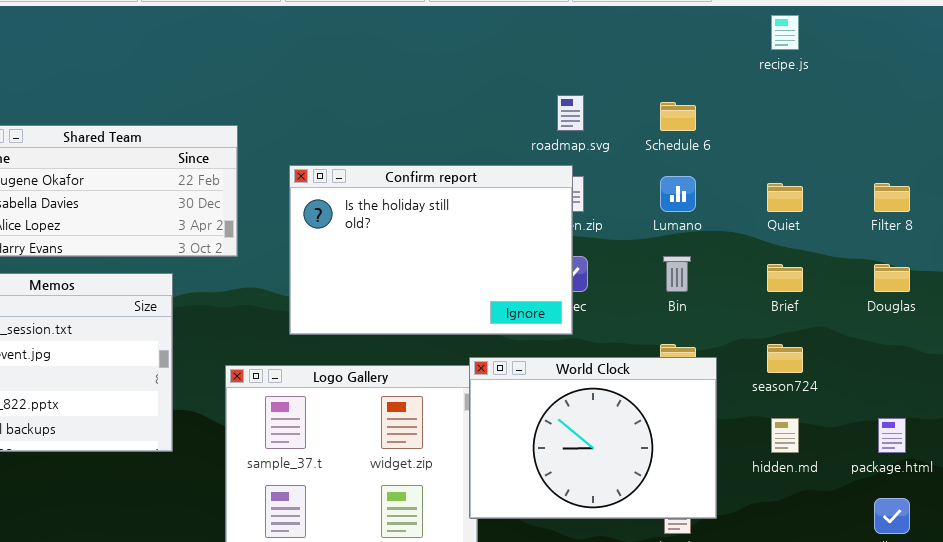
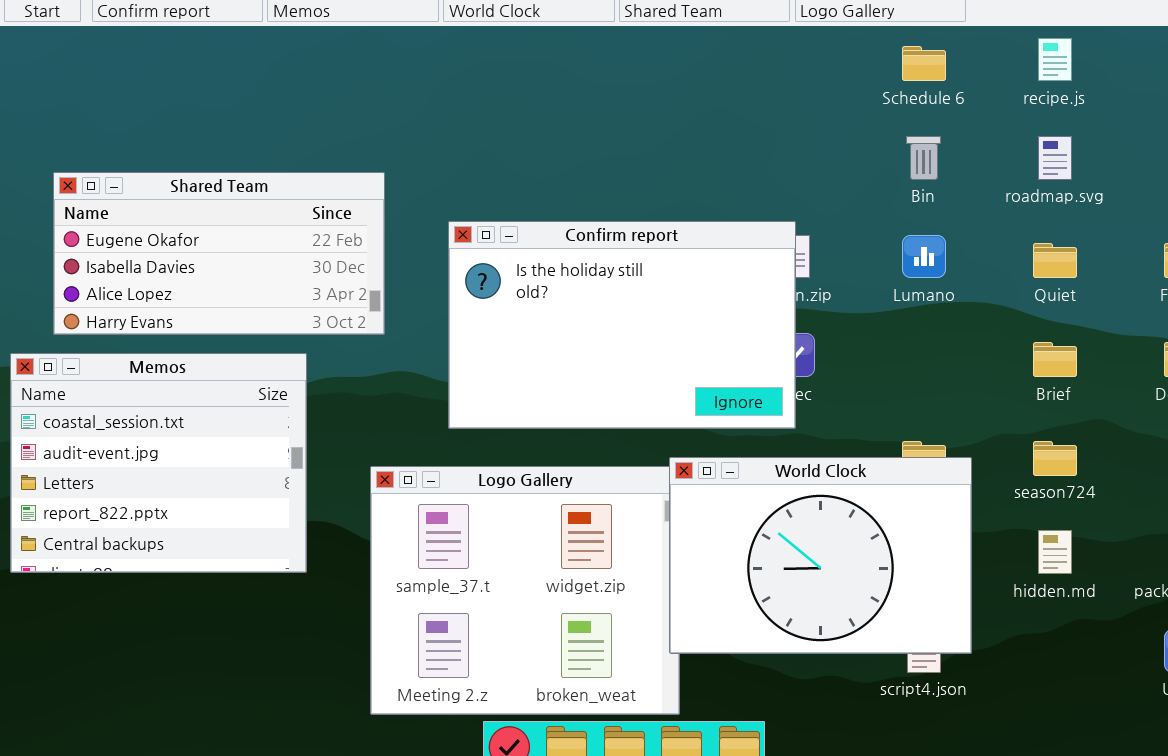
roadmap.svg: [557,95,584,131] -> [1038,136,1072,180], moved
Schedule 6: [660,102,696,131] -> [902,46,946,81], moved
Bin: [663,256,691,292] -> [906,136,941,180], moved

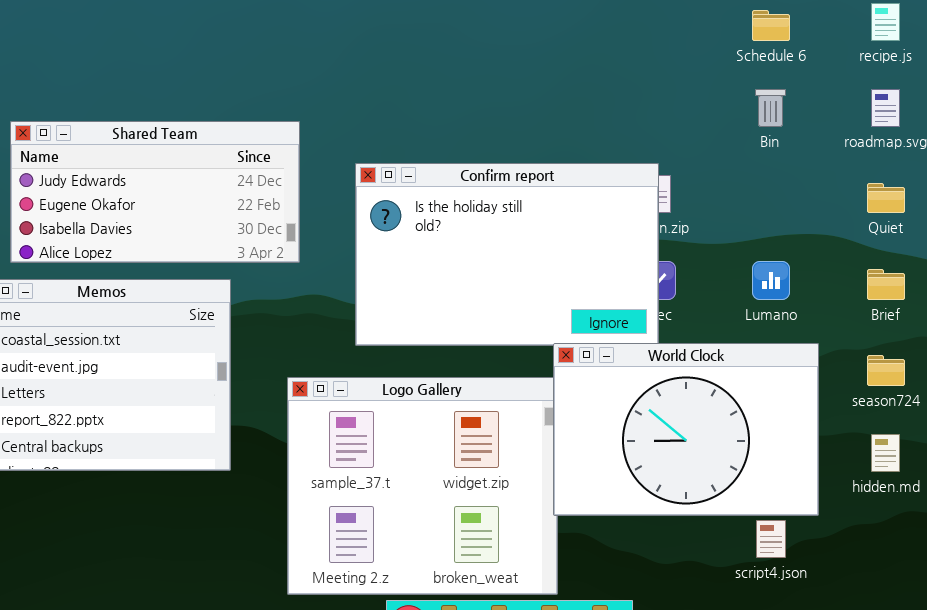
Shared Team: [53,172,385,335] -> [10,121,300,263], scrolled up 1 row
Lumano: [902,235,946,278] -> [752,261,790,300], moved
World Clock: [669,457,972,654] -> [553,343,819,516], moved

